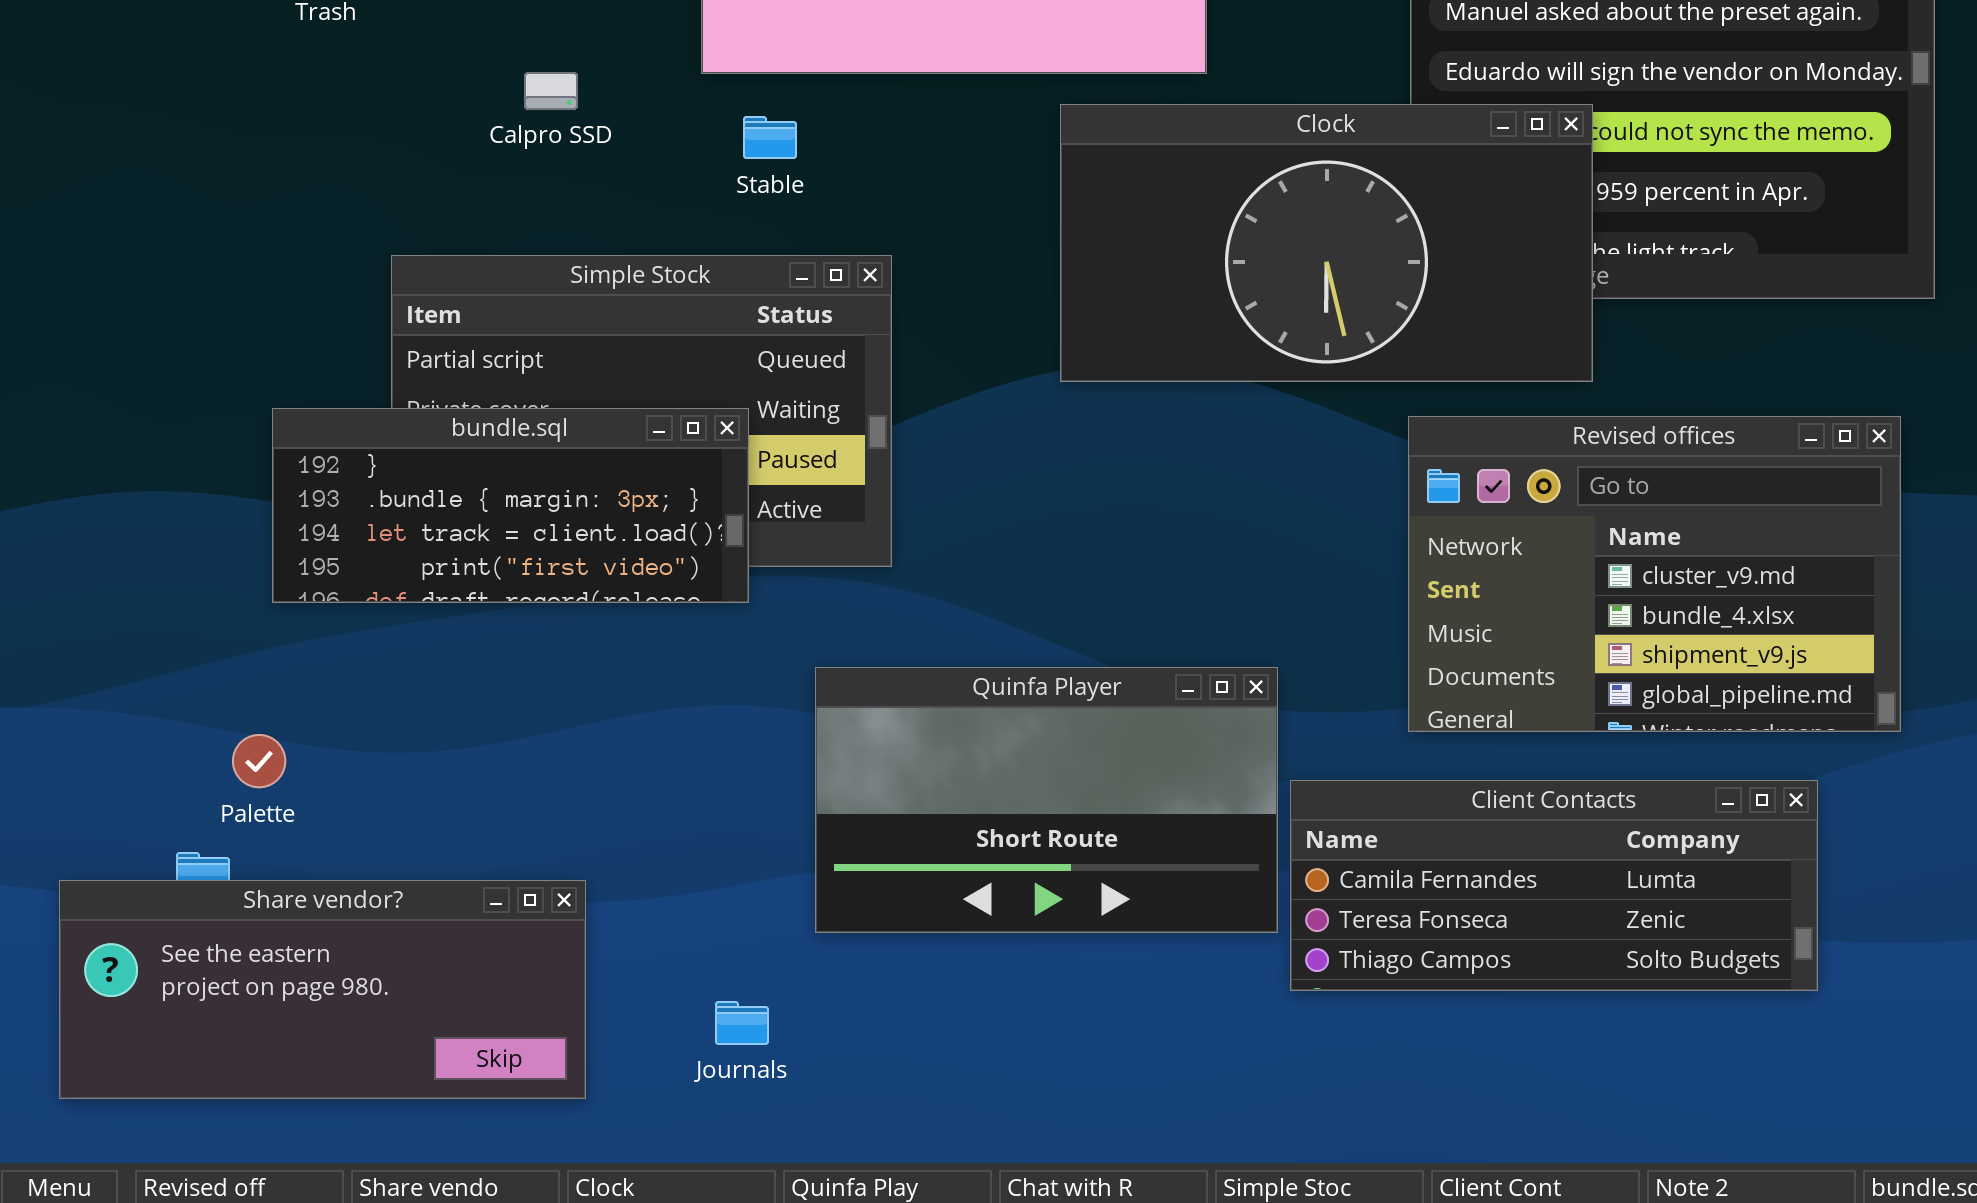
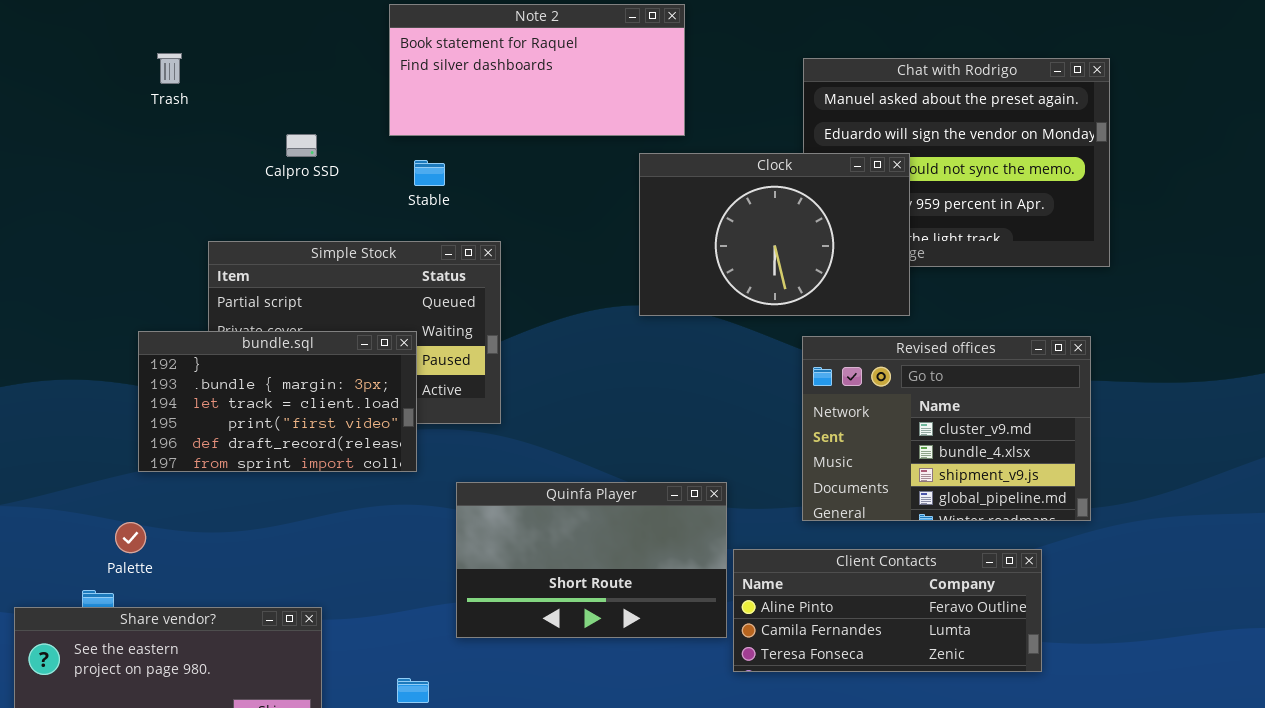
Clock: [1060,104,1593,382] -> [639,153,910,316], resized
bundle.sql: [272,408,749,603] -> [138,331,417,472], resized
Client Contacts: [1290,780,1818,991] -> [733,549,1042,672], scrolled up 1 row

